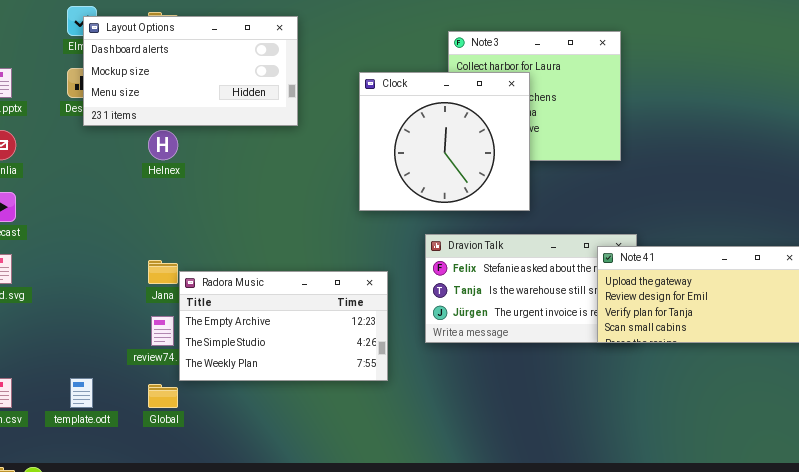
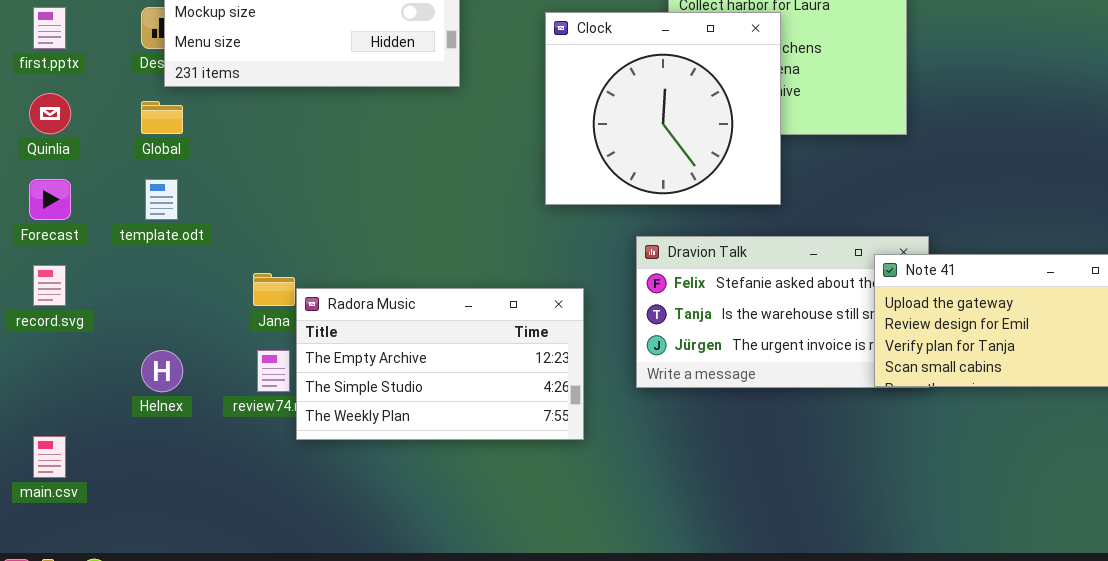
Helnex: [148,130,178,160] -> [141,350,183,392], moved
template.odt: [70,378,93,408] -> [145,179,178,220], moved
Global: [148,384,178,408] -> [141,101,183,134], moved

